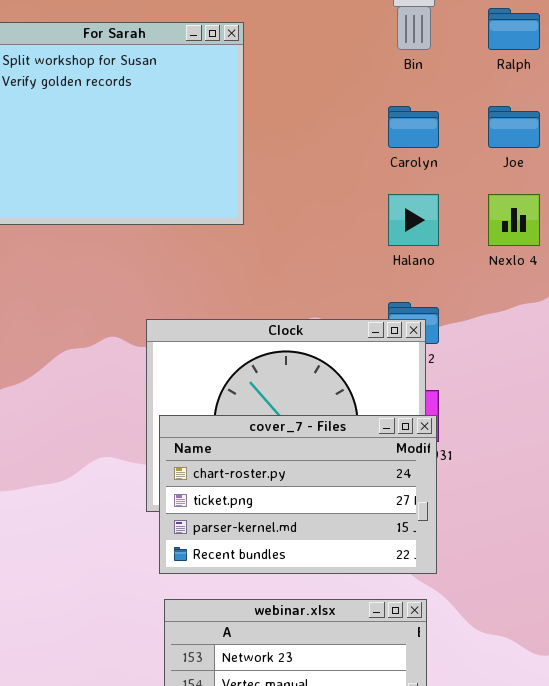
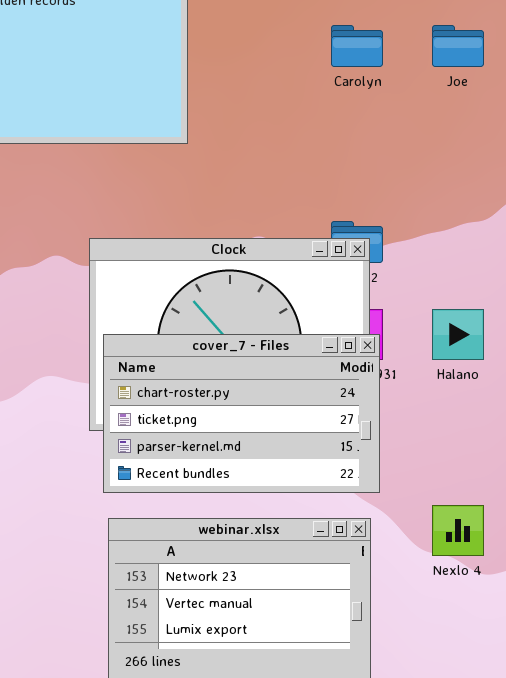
Halano: [388,194,439,246] -> [432,309,484,360], moved
Nexlo 4: [488,194,540,246] -> [432,505,484,556], moved

